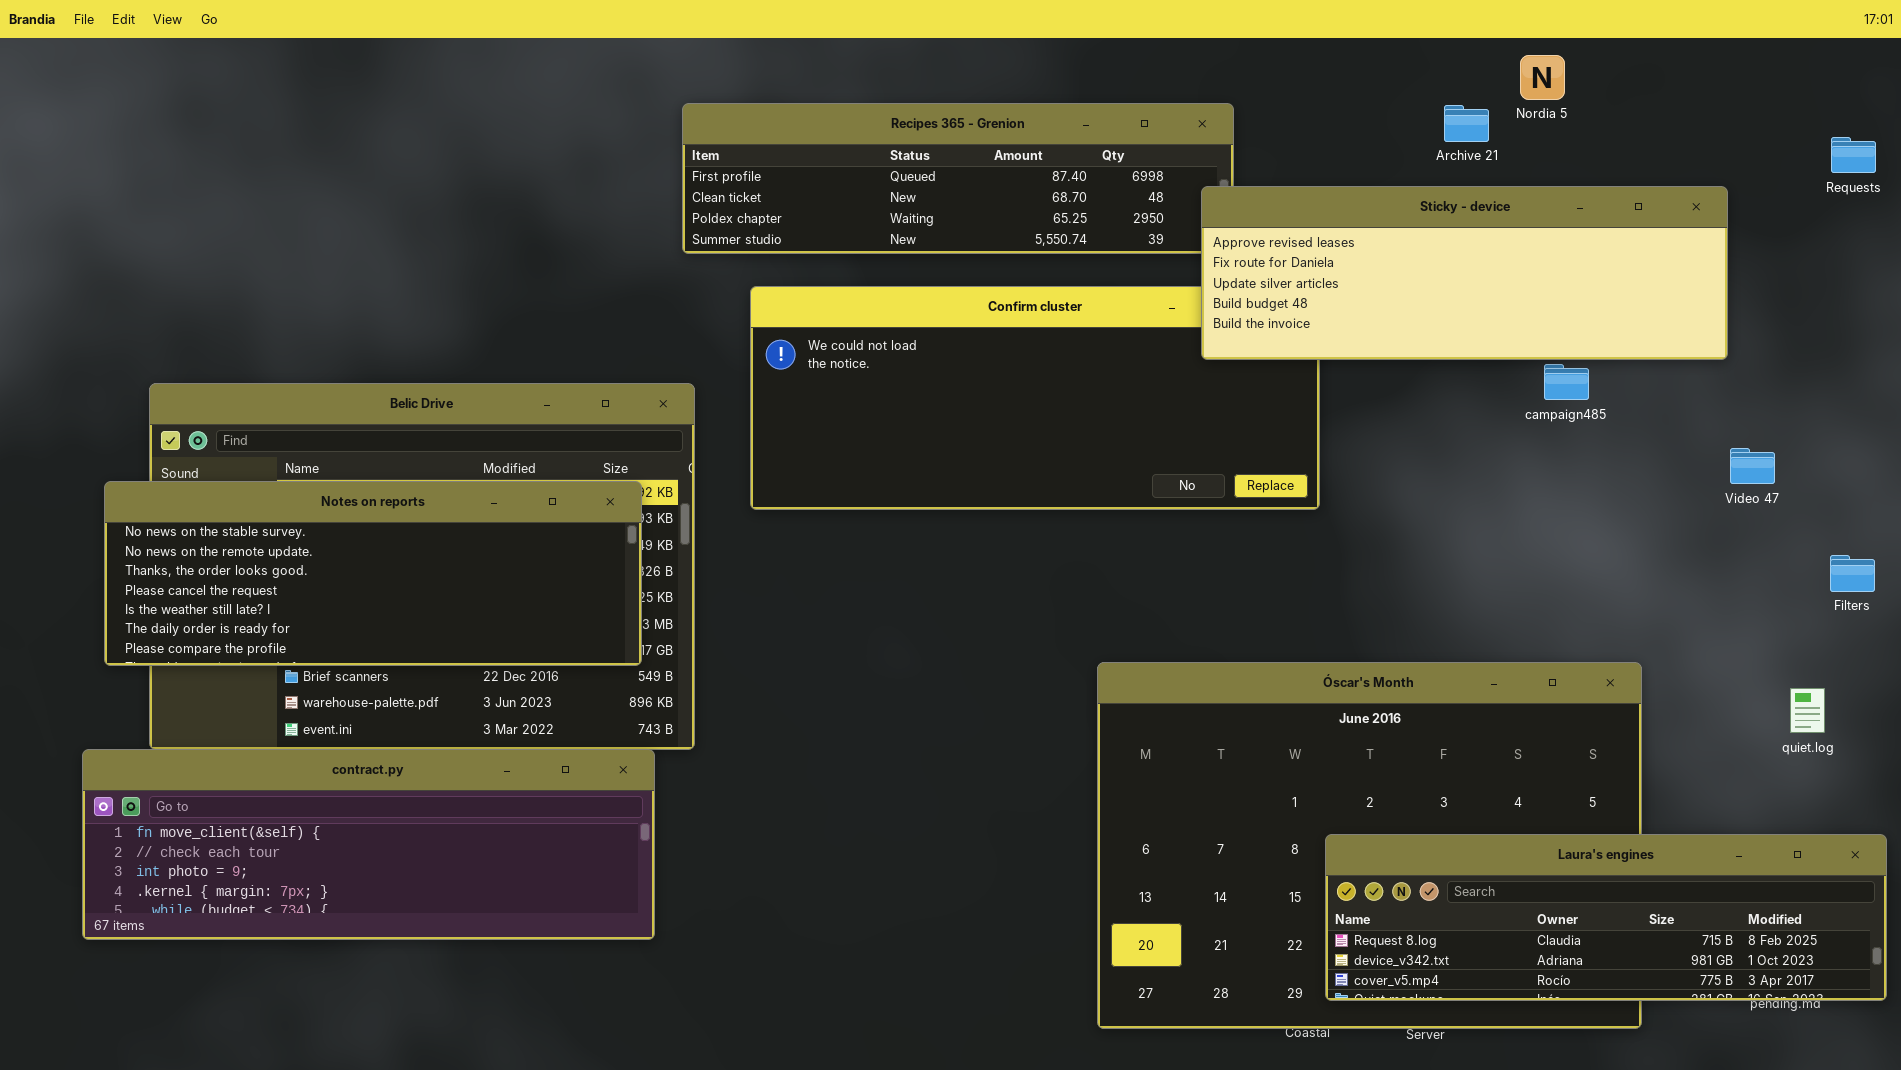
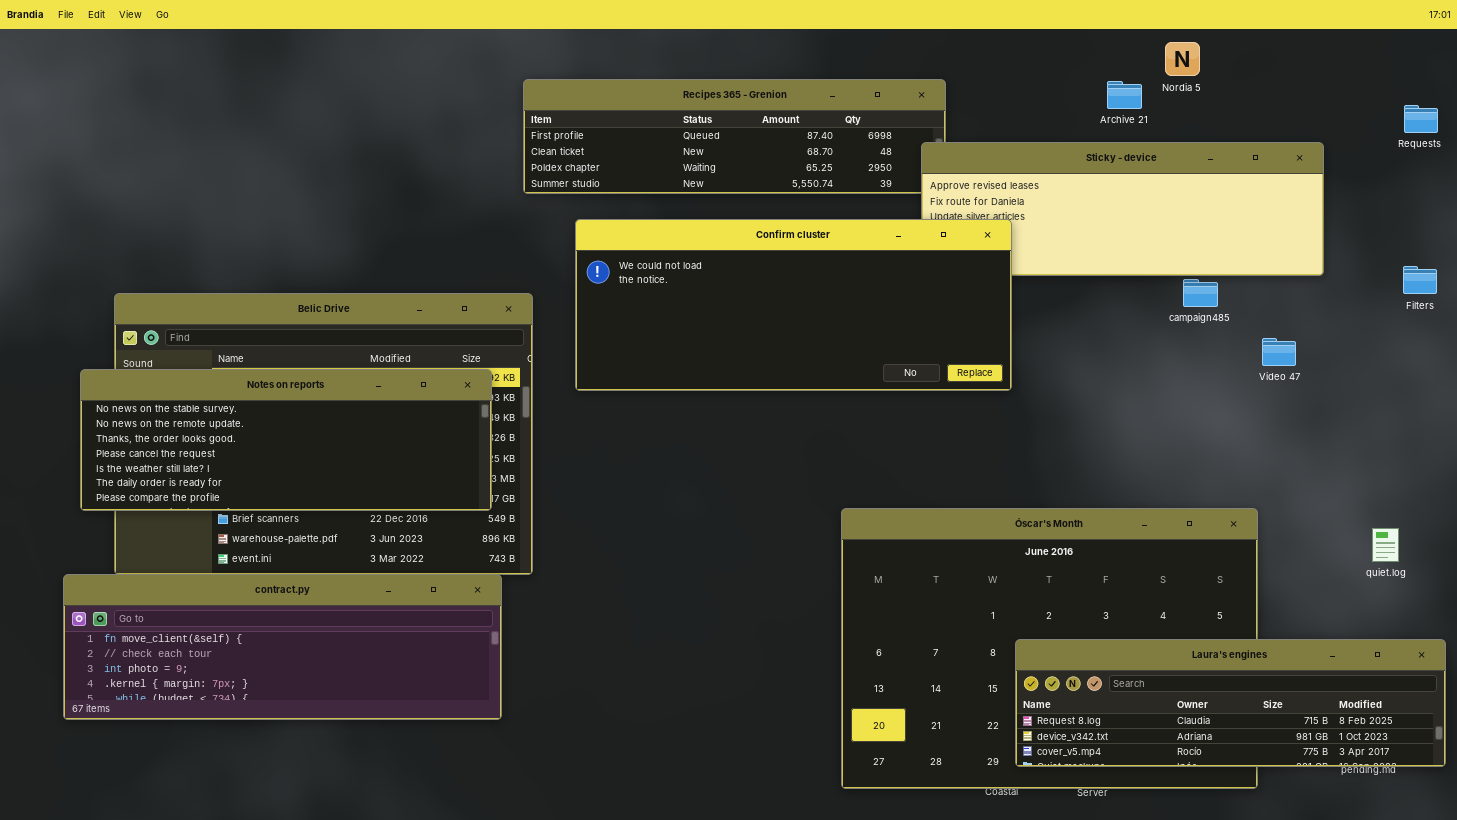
Confirm cluster: [750,286,1320,510] -> [575,219,1012,391], raised
Video 47: [1730,448,1775,484] -> [1262,338,1296,366], moved
Filters: [1830,555,1875,592] -> [1403,266,1437,294], moved

